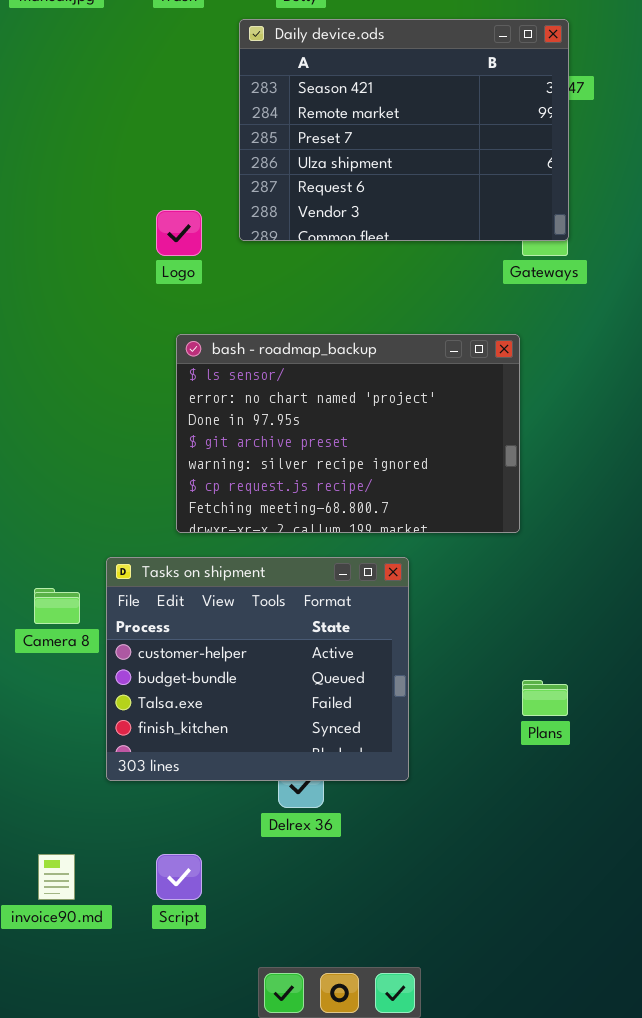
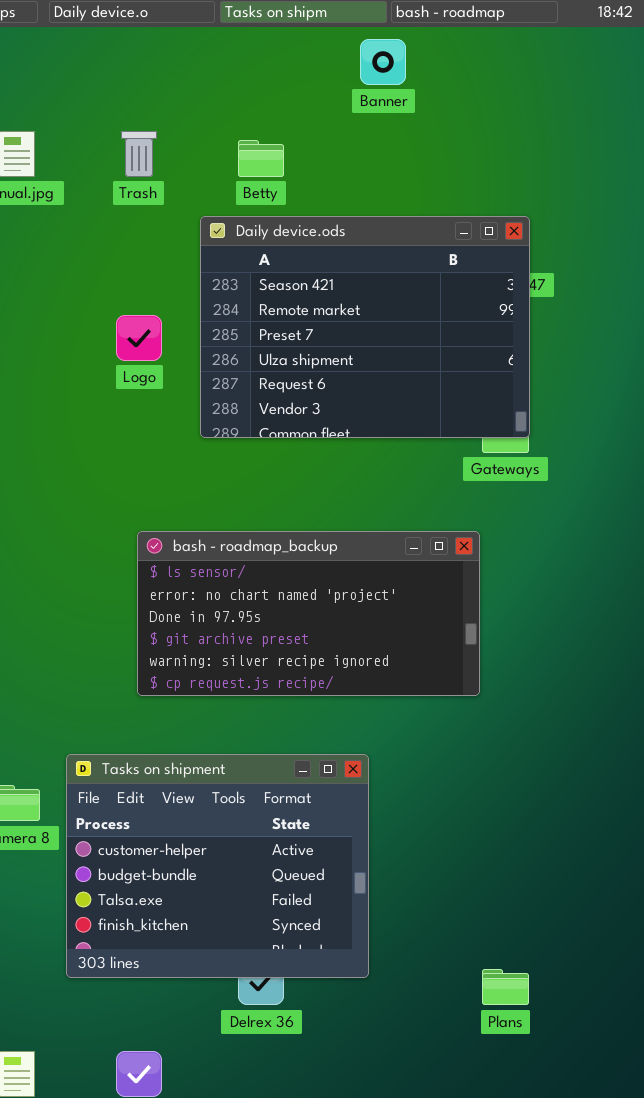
Logo: [156,210,202,256] -> [116,315,162,361], moved
bash - roadmap_backup: [176,334,520,533] -> [137,531,480,696], resized
Plans: [522,680,568,716] -> [482,969,529,1005], moved

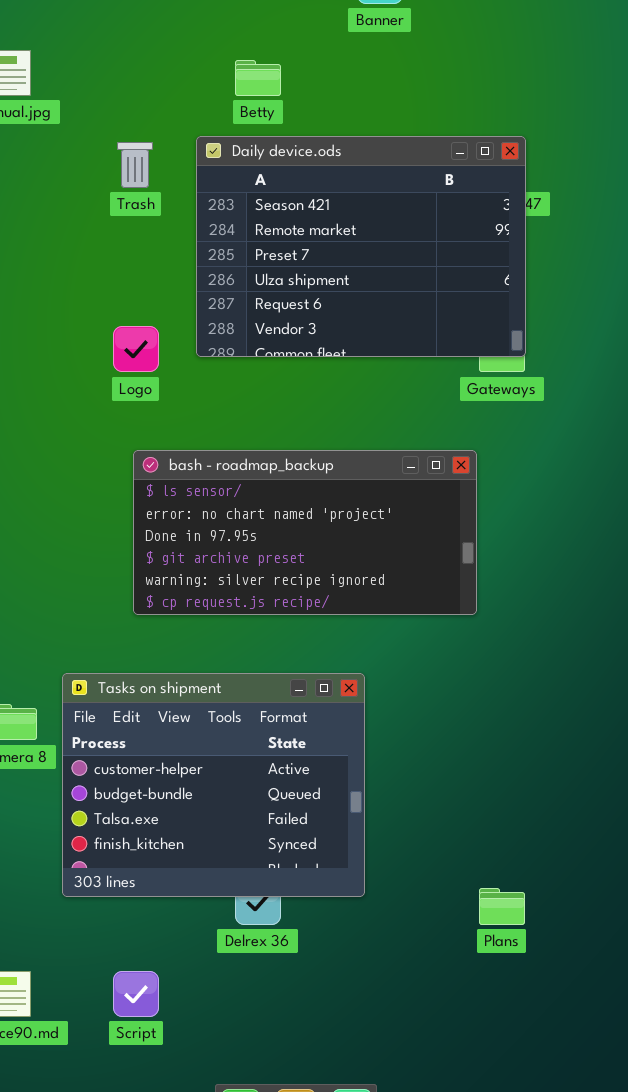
Trash: [121,131,157,177] -> [117,142,153,188], moved
Logo: [116,315,162,361] -> [113,326,159,372], moved

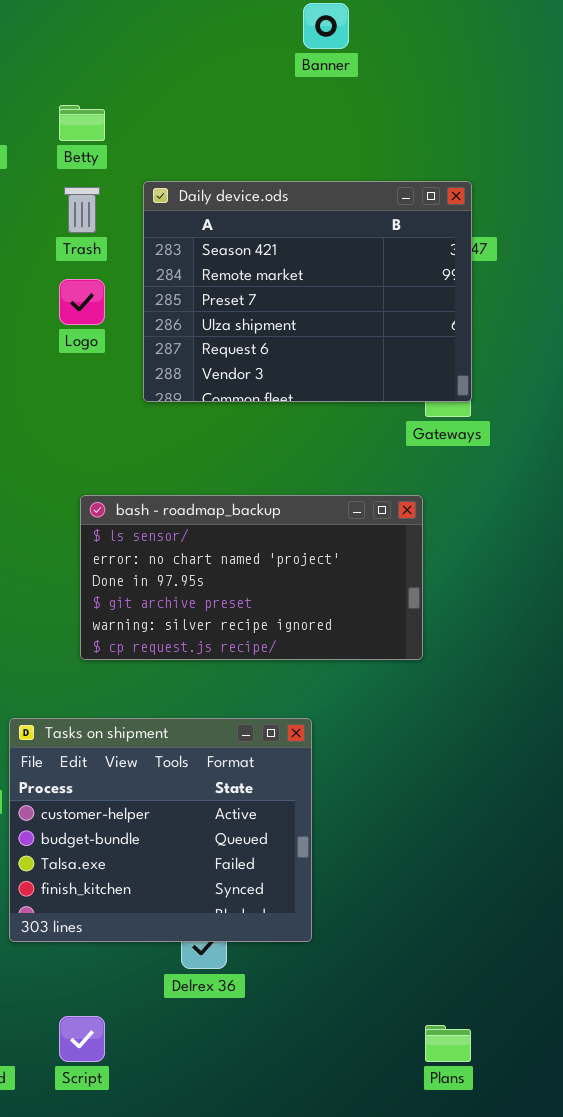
Betty: [235,60,281,96] -> [59,105,105,141], moved
Logo: [113,326,159,372] -> [59,279,105,325], moved
Plans: [479,888,525,925] -> [425,1025,471,1062], moved

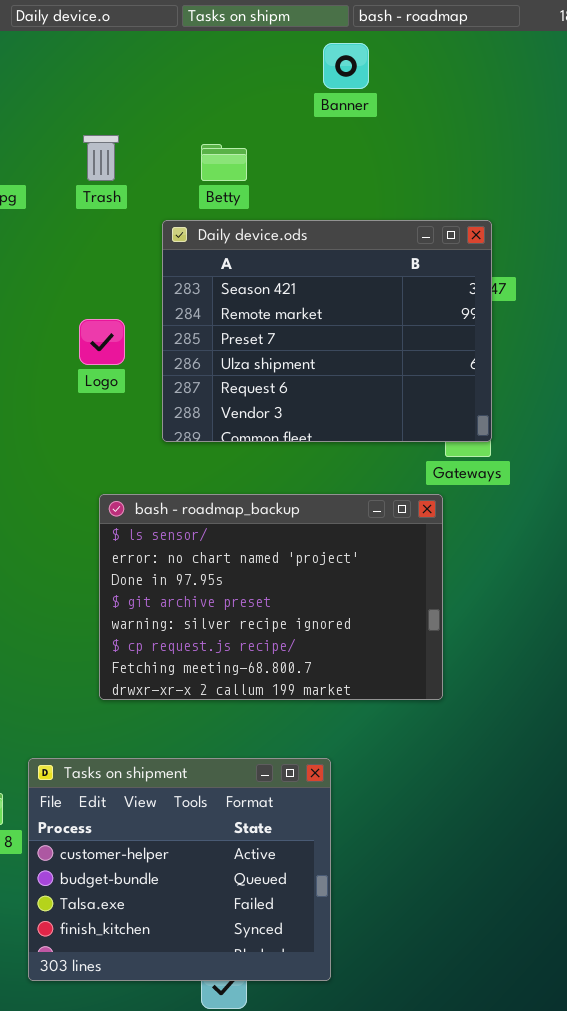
Betty: [59,105,105,141] -> [201,144,247,181], moved
Trash: [64,187,100,233] -> [83,135,119,181], moved
bash - roadmap_backup: [80,495,423,660] -> [99,494,443,700], resized

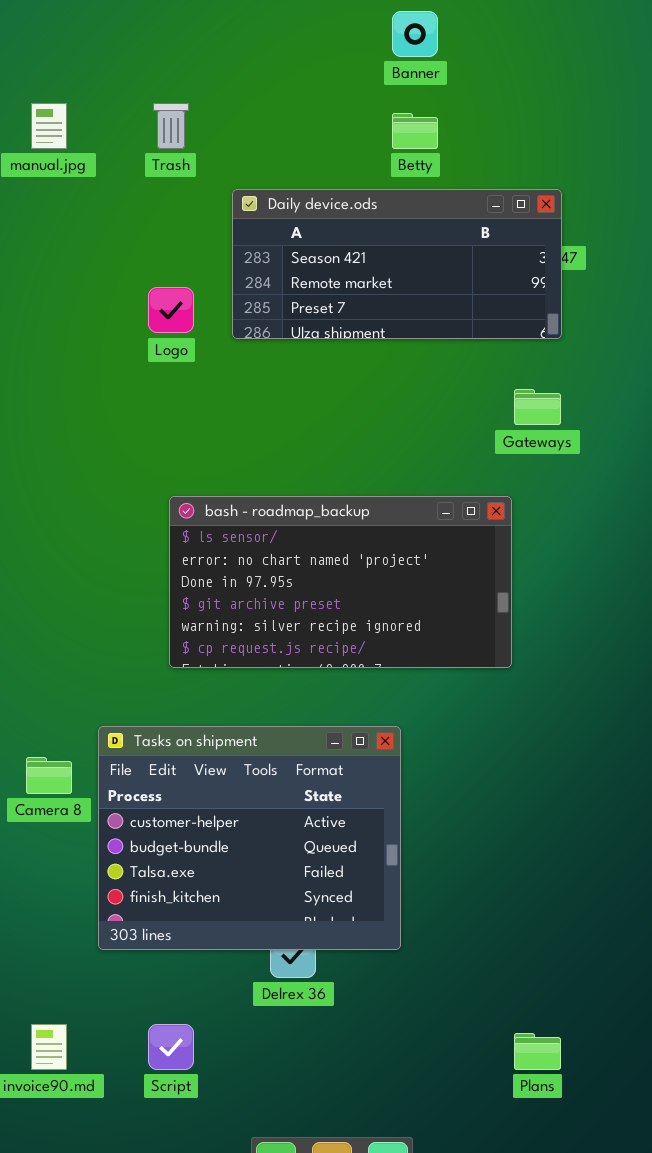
Betty: [201,144,247,181] -> [392,113,438,149], moved
Daily device.ods: [162,220,492,442] -> [232,189,562,339], resized
bash - roadmap_backup: [99,494,443,700] -> [169,496,512,668], resized

